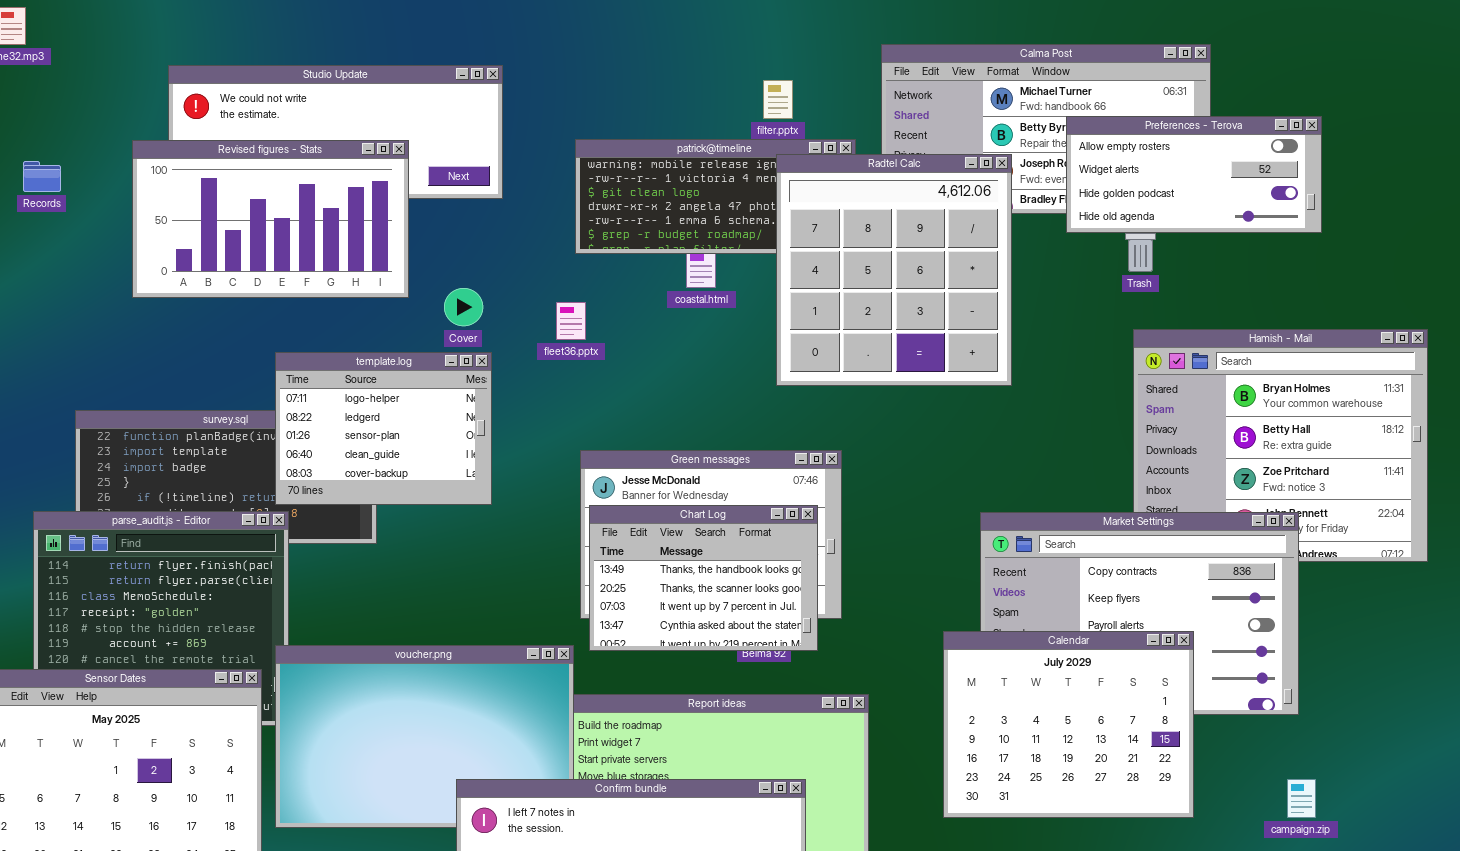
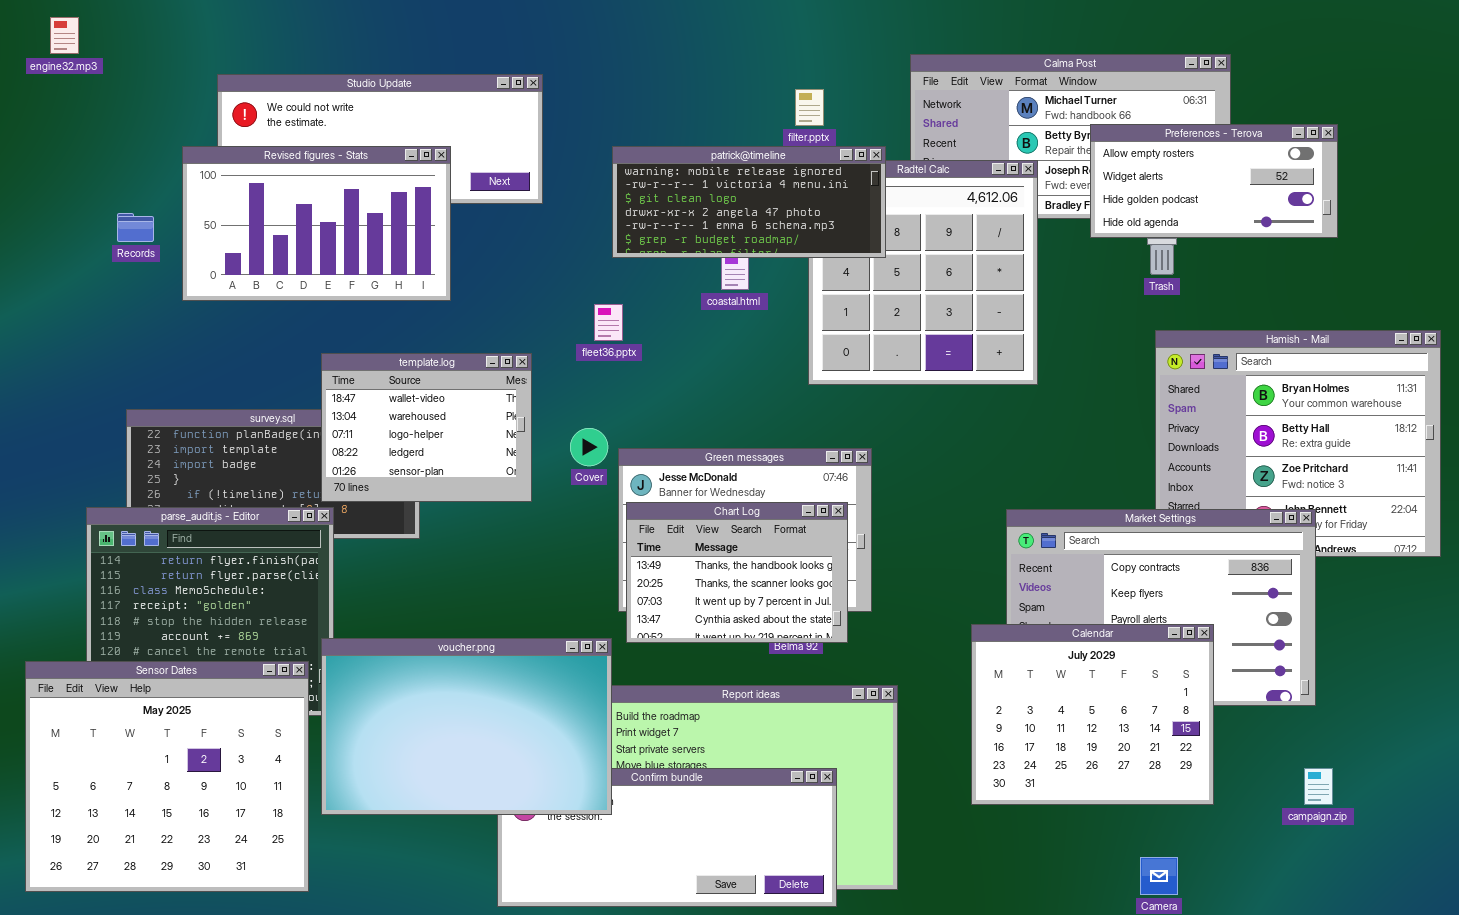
patrick@timeline: [575,139,856,254] -> [612,146,886,258], raised
Records: [23,161,61,192] -> [117,213,154,242], moved
Cover: [444,288,483,326] -> [570,428,608,466], moved
template.log: [275,352,492,505] -> [321,353,532,502], scrolled up 2 rows
voucher.png: [275,645,574,828] -> [321,638,612,815], raised

